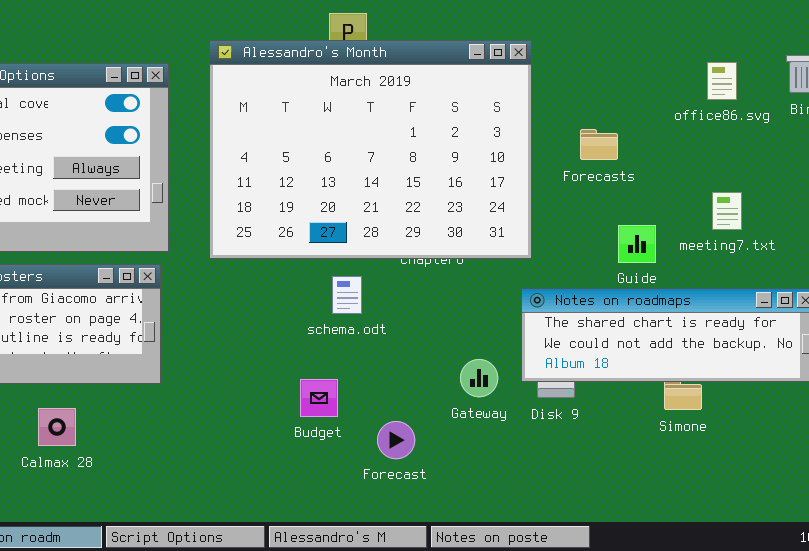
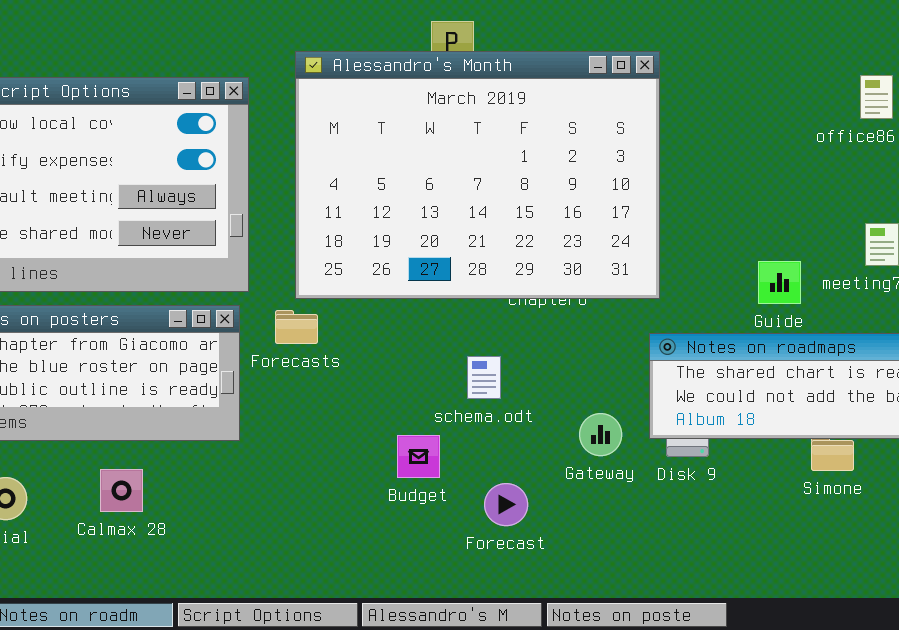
Forecasts: [580,129,618,160] -> [275,310,318,344], moved
schema.odt: [332,276,362,314] -> [467,356,501,399], moved

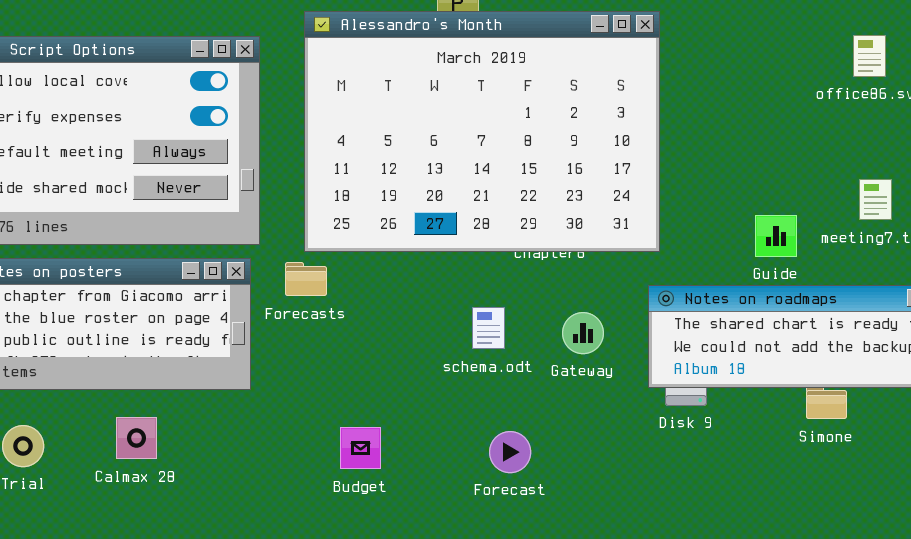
Gateway: [579,413,622,456] -> [562,312,604,354], moved
Budget: [397,435,440,478] -> [340,427,381,469], moved

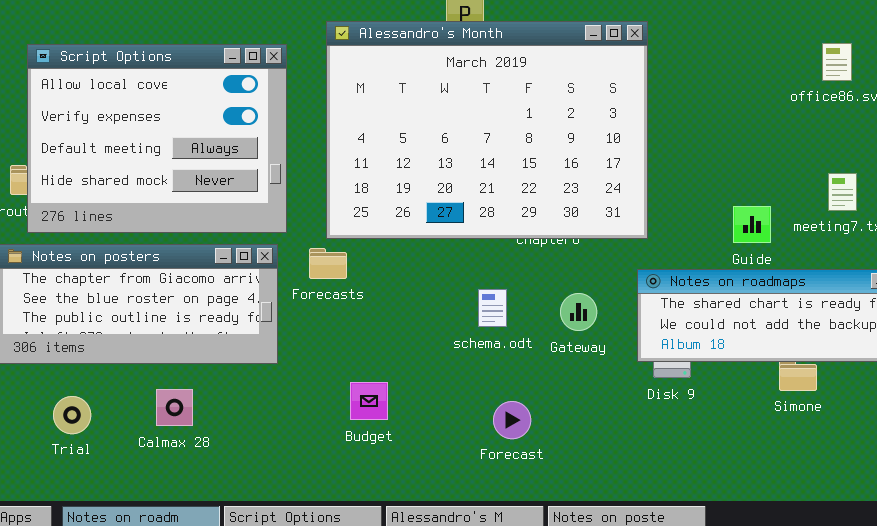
Budget: [340,427,381,469] -> [350,382,388,420], moved

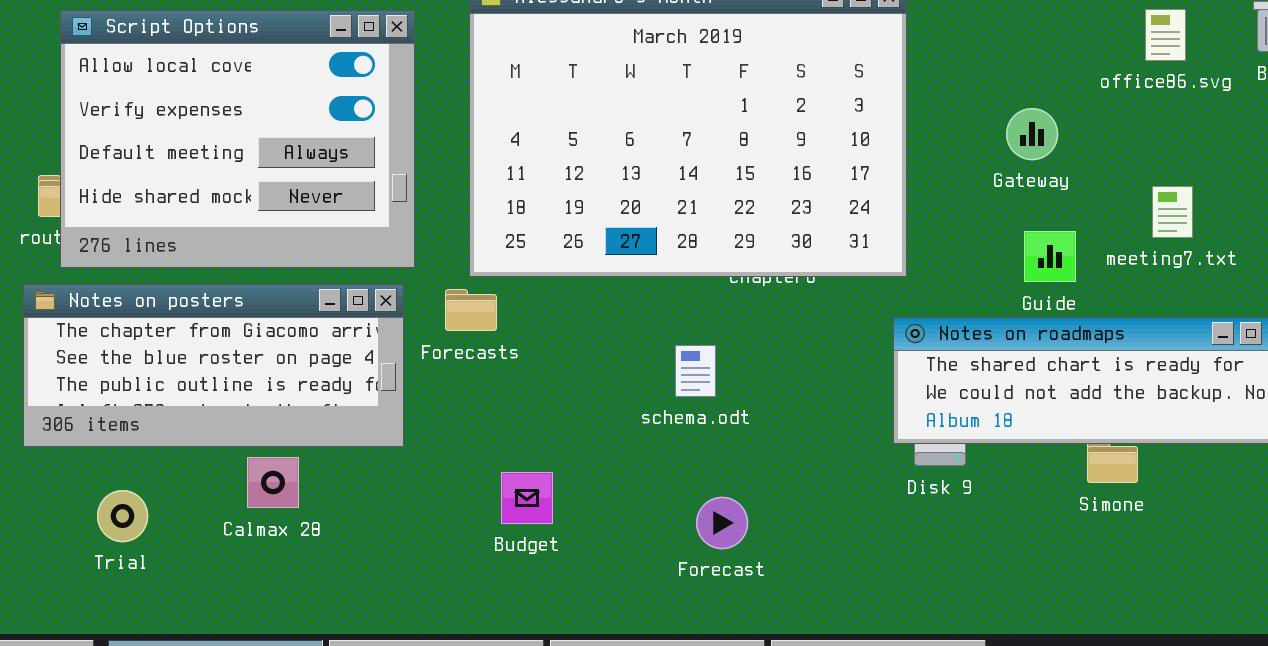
Gateway: [560,293,597,331] -> [1006,108,1058,160], moved
Calmax 28: [156,389,193,426] -> [247,457,299,508], moved

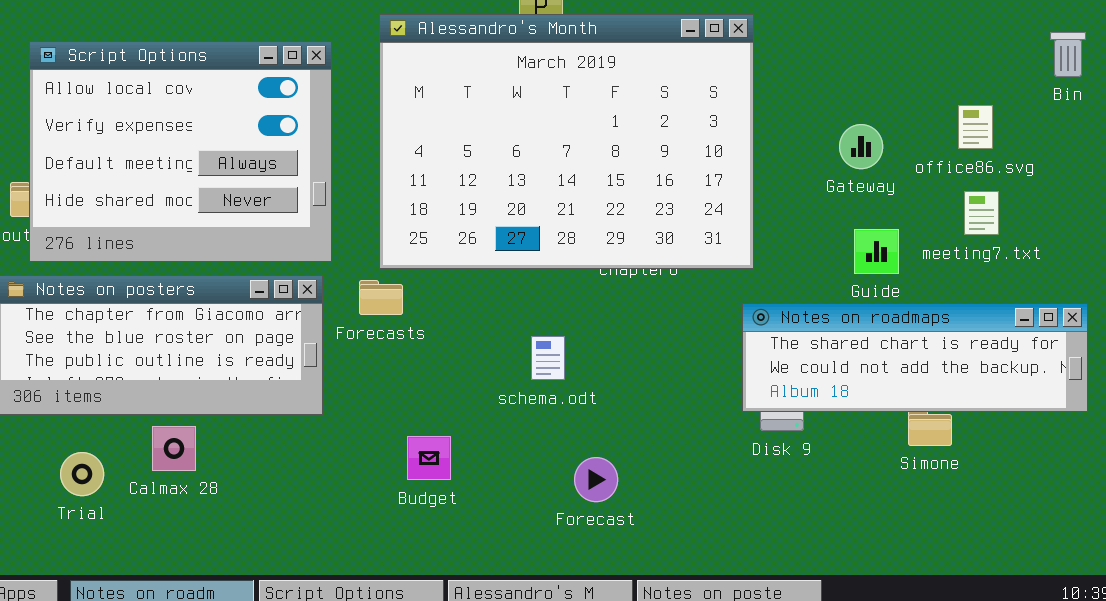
office86.svg: [1145,9,1186,61] -> [958,105,993,149], moved
schema.odt: [675,345,716,397] -> [531,336,565,380], moved
Calmax 28: [247,457,299,508] -> [152,426,196,471], moved

